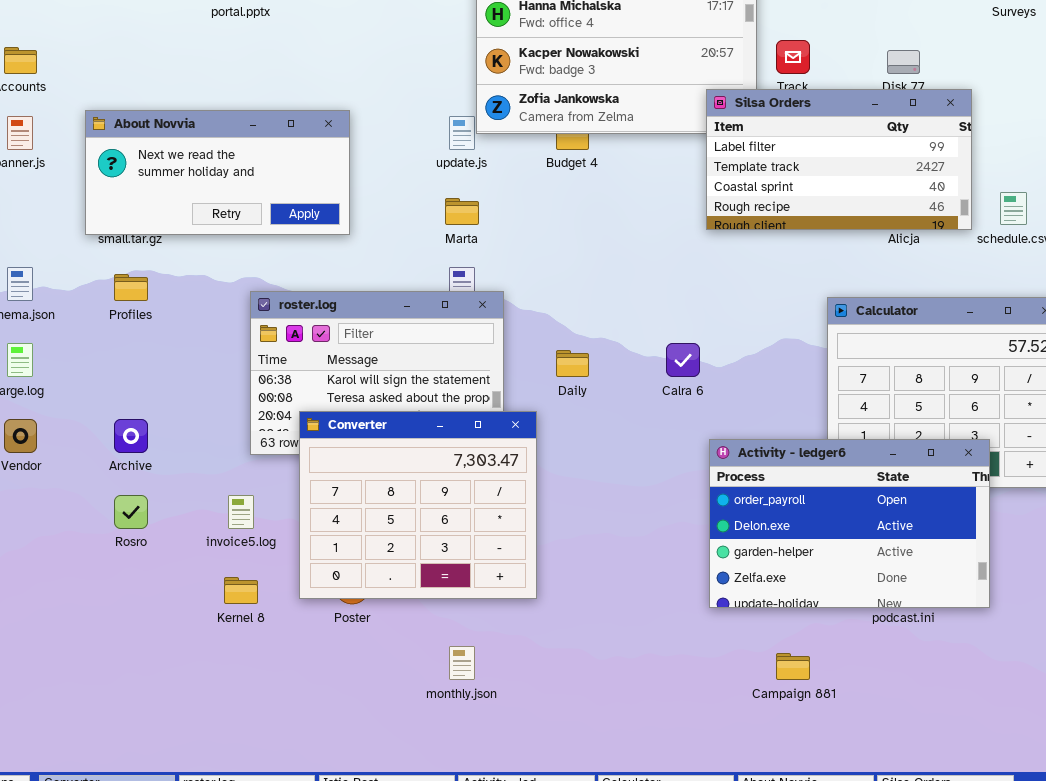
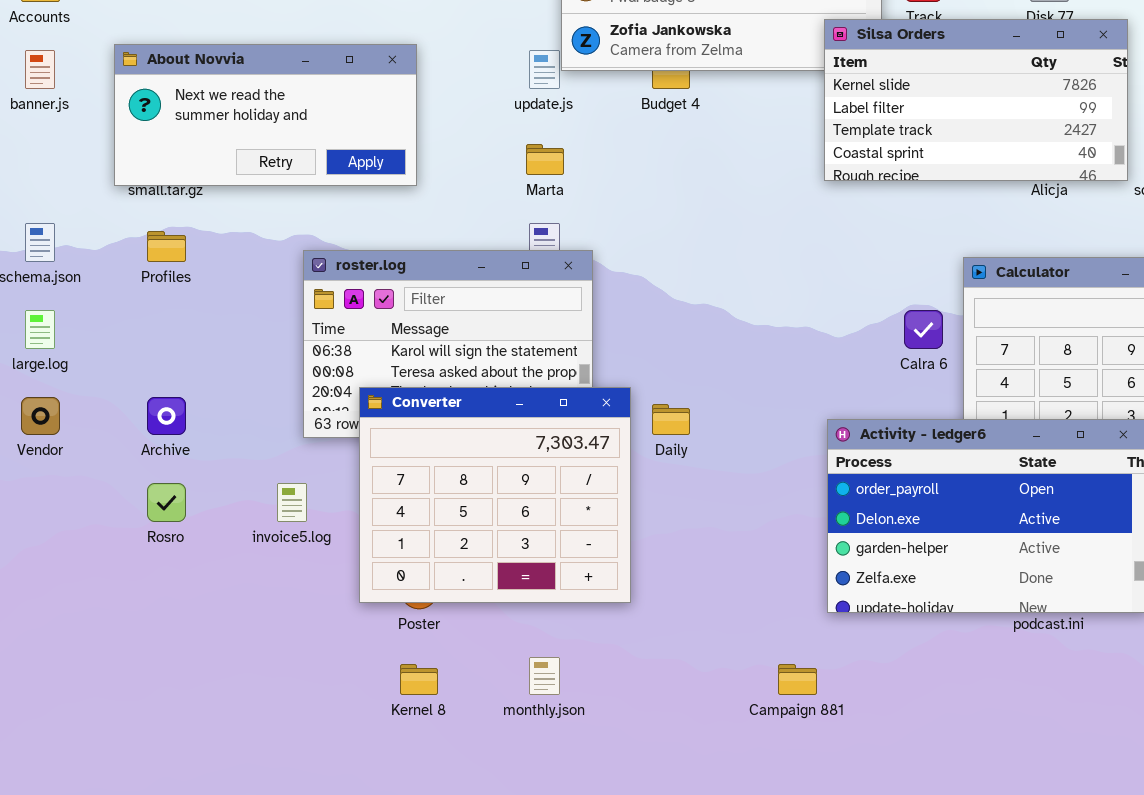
Silsa Orders: [706,89,972,230] -> [824,19,1128,181], scrolled up 1 row
Calra 6: [666,343,700,377] -> [904,310,943,349], moved
Daily: [556,350,589,377] -> [652,404,690,435], moved
Kernel 8: [224,577,258,604] -> [400,664,438,695], moved
Campaign 881: [776,653,810,680] -> [778,664,817,695], moved

